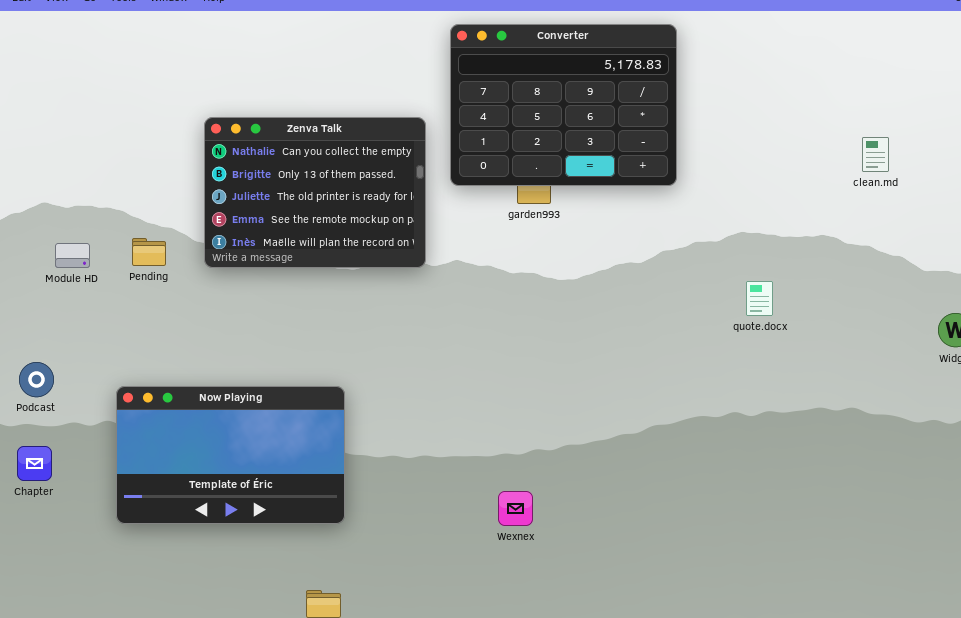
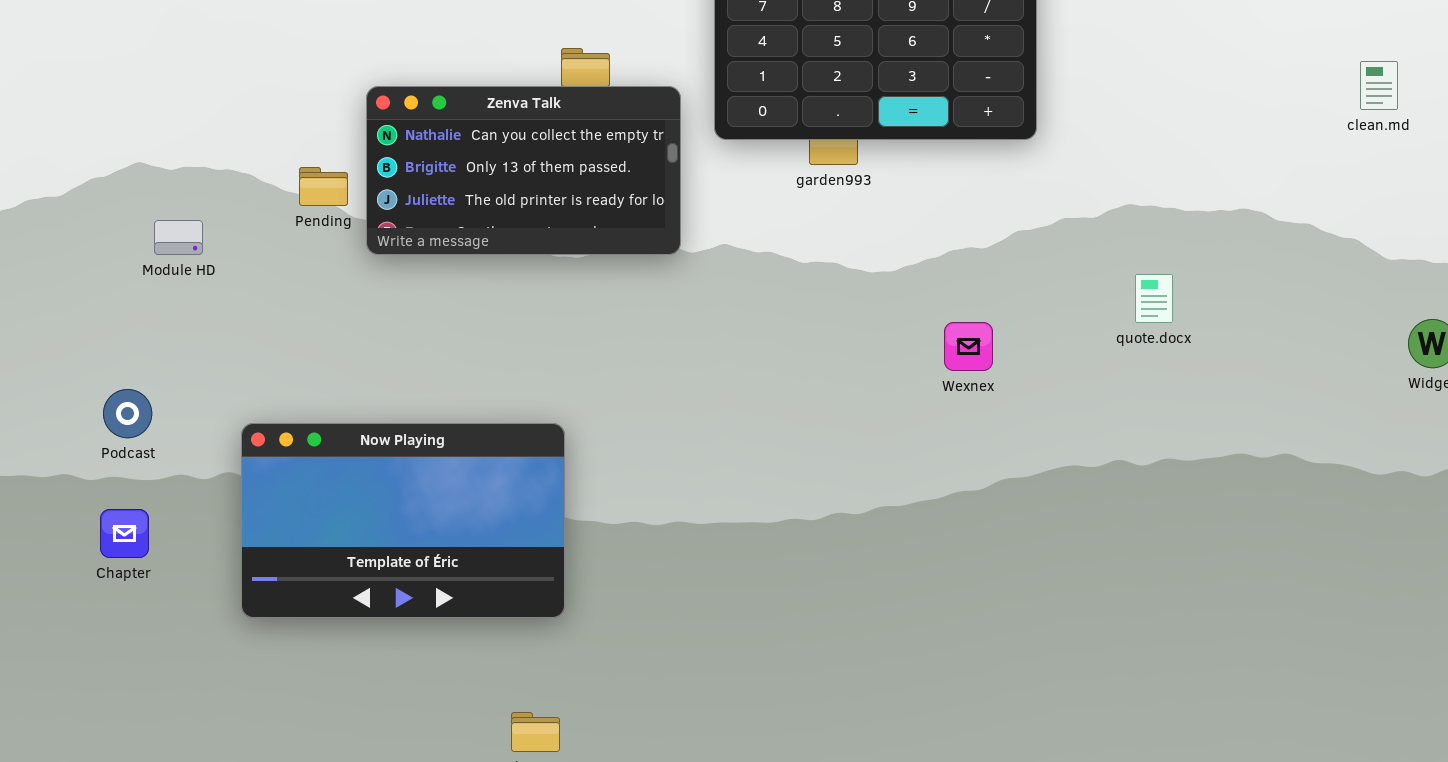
Zenva Talk: [204,117,426,268] -> [366,86,681,255], resized
clean.md: [862,137,889,172] -> [1360,61,1398,110], moved
Pending: [132,238,166,266] -> [299,167,348,206], moved
Wexnex: [498,491,533,526] -> [944,322,993,371], moved

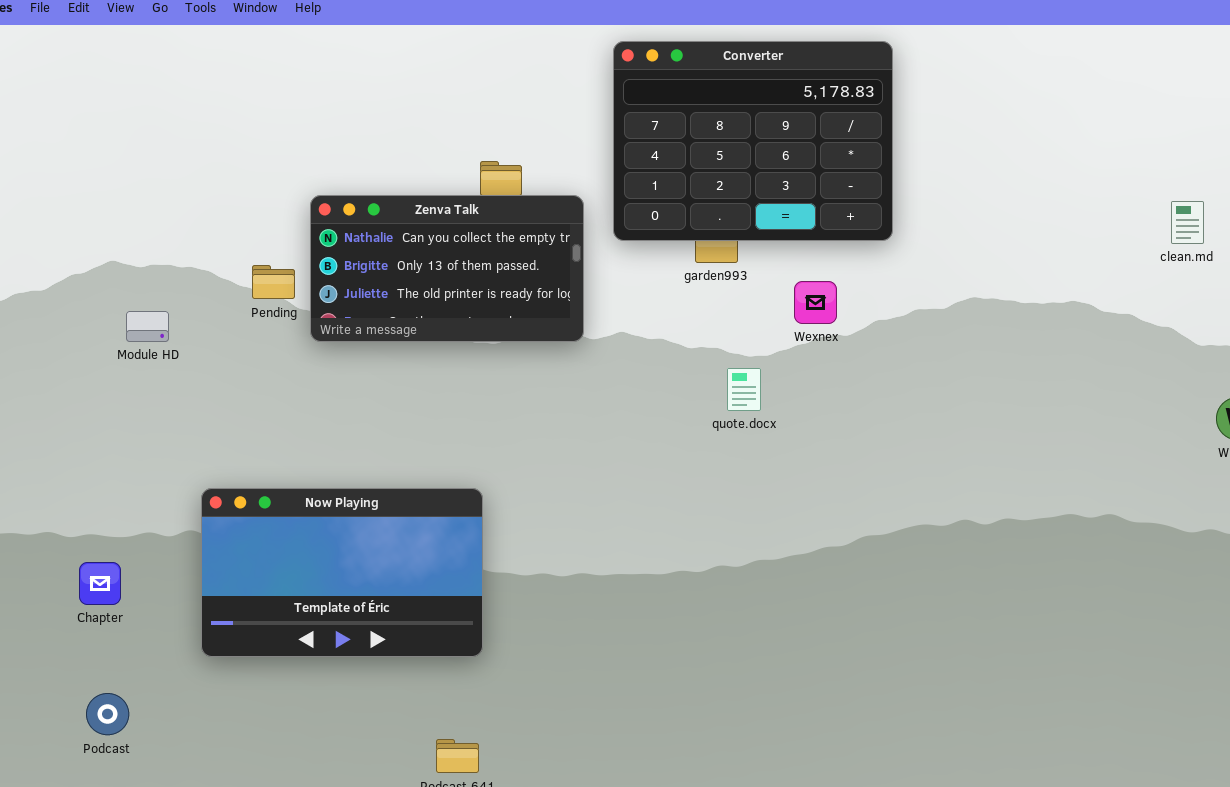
clean.md: [1360,61,1398,110] -> [1171,201,1204,244], moved
quote.docx: [1135,274,1173,323] -> [727,368,761,411], moved
Wexnex: [944,322,993,371] -> [794,281,837,324], moved
Podcast: [103,389,152,438] -> [86,693,129,735], moved

